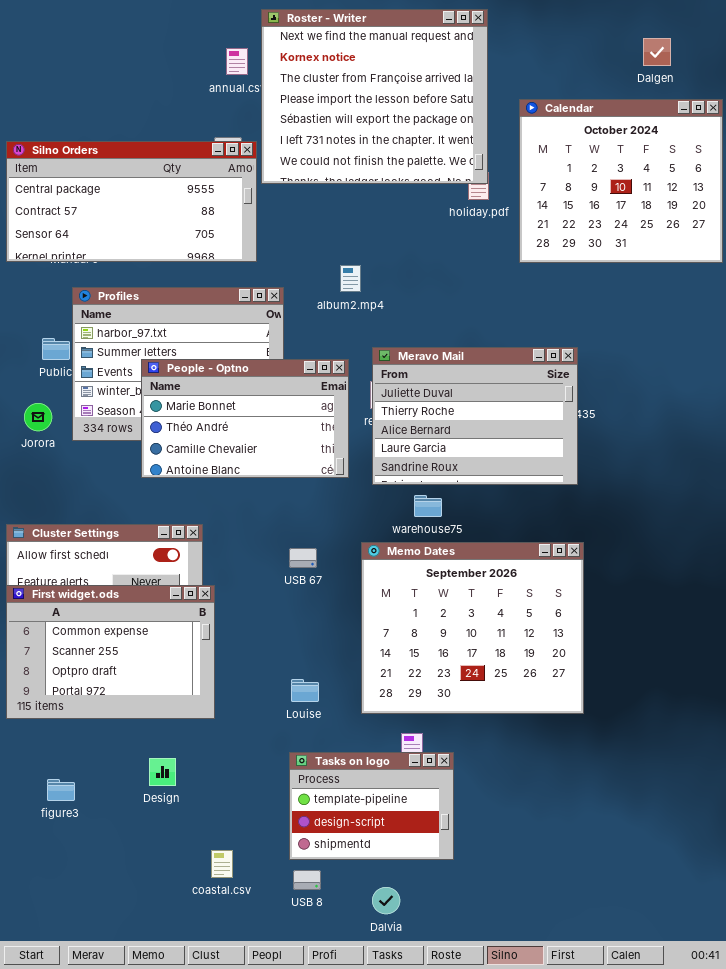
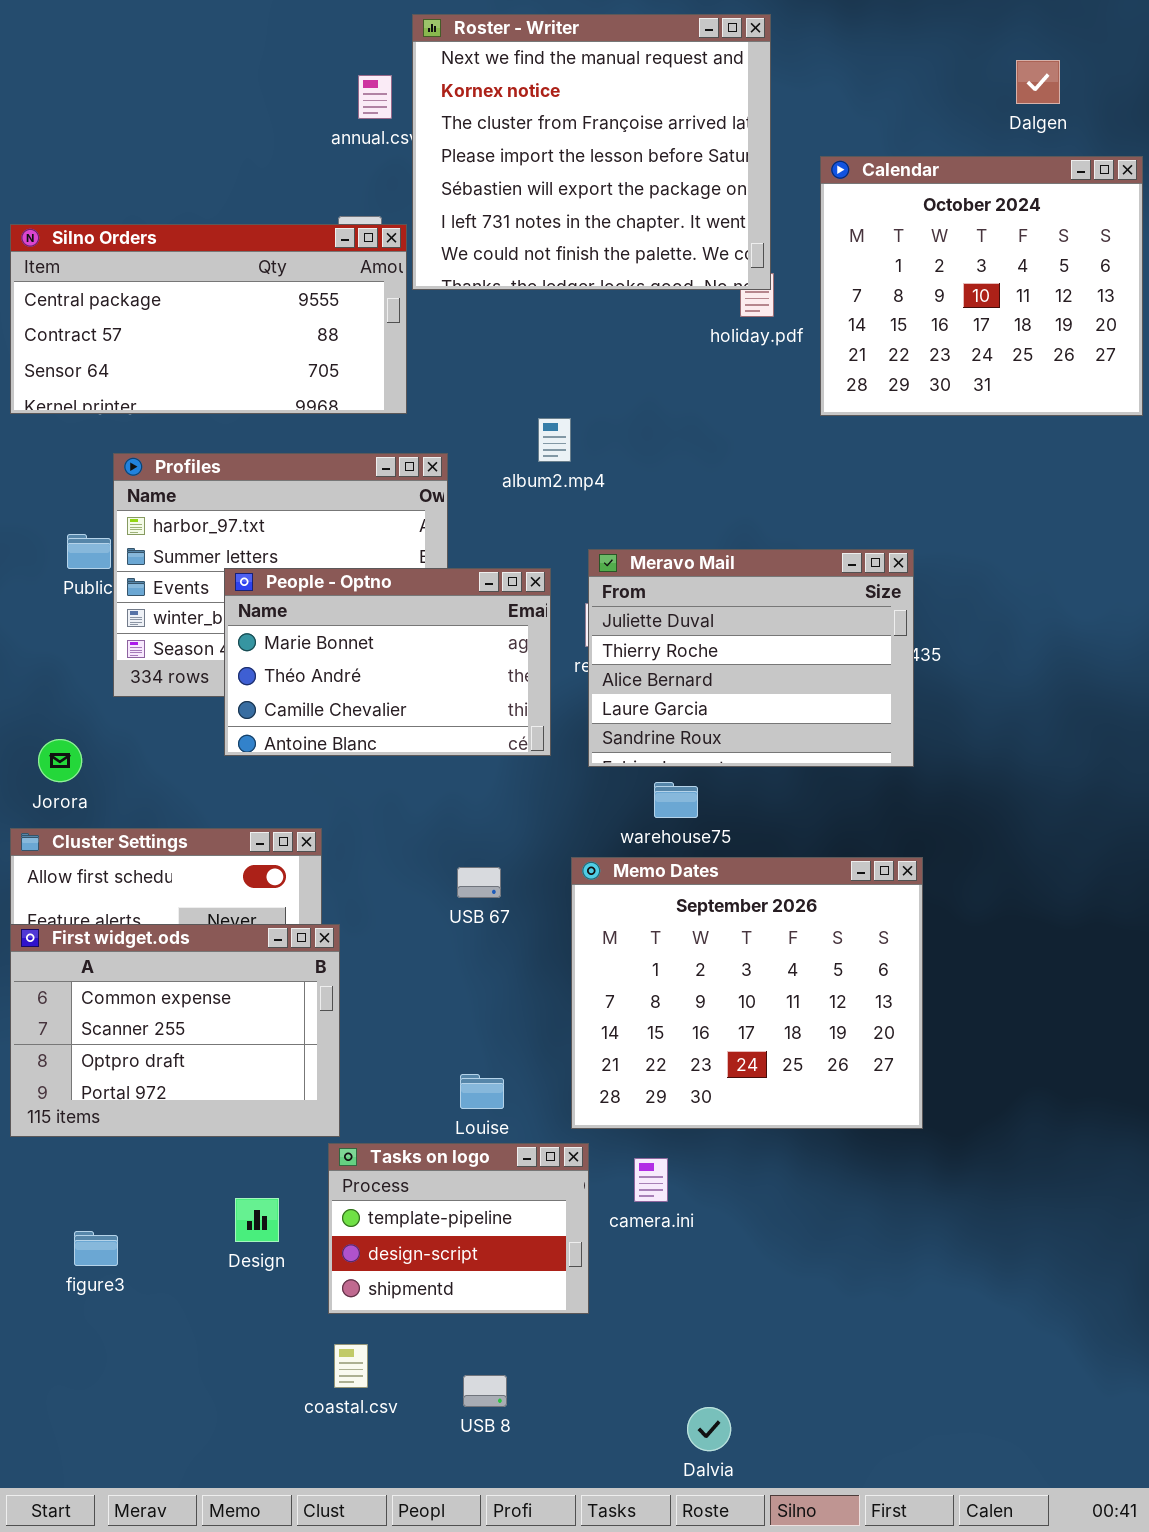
Jorora: [24,403,52,431] -> [38,739,82,782], moved
Tasks on logo: [289,752,454,860] -> [328,1143,589,1314], moved
Dalvia: [372,887,400,914] -> [687,1407,731,1451], moved

